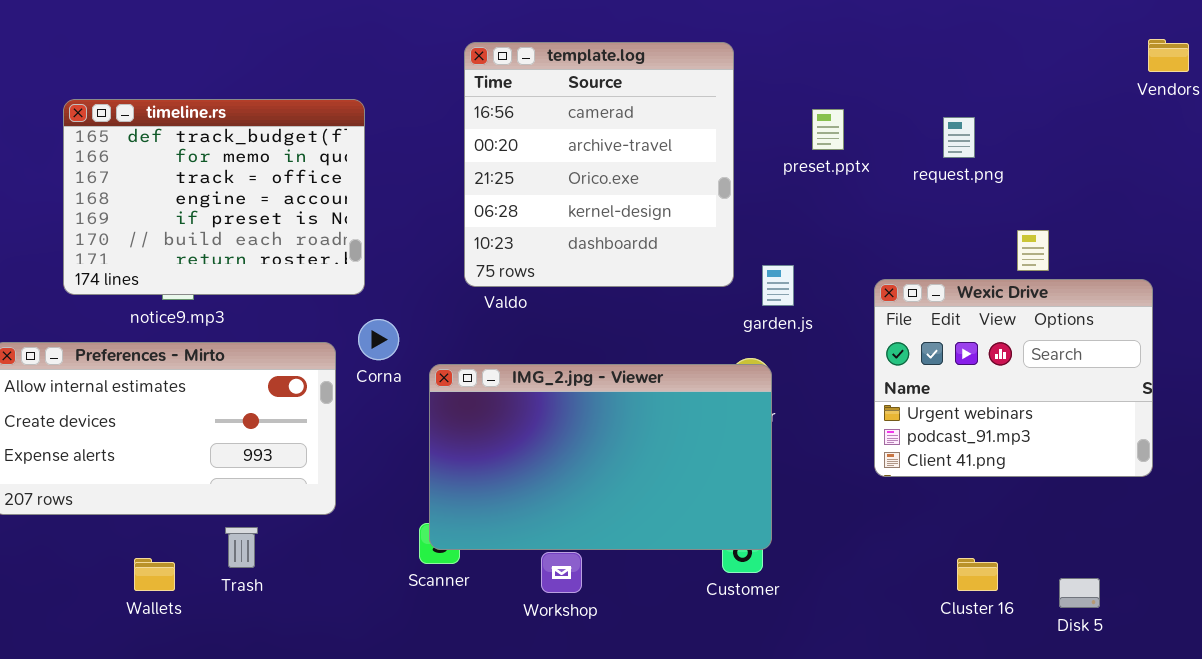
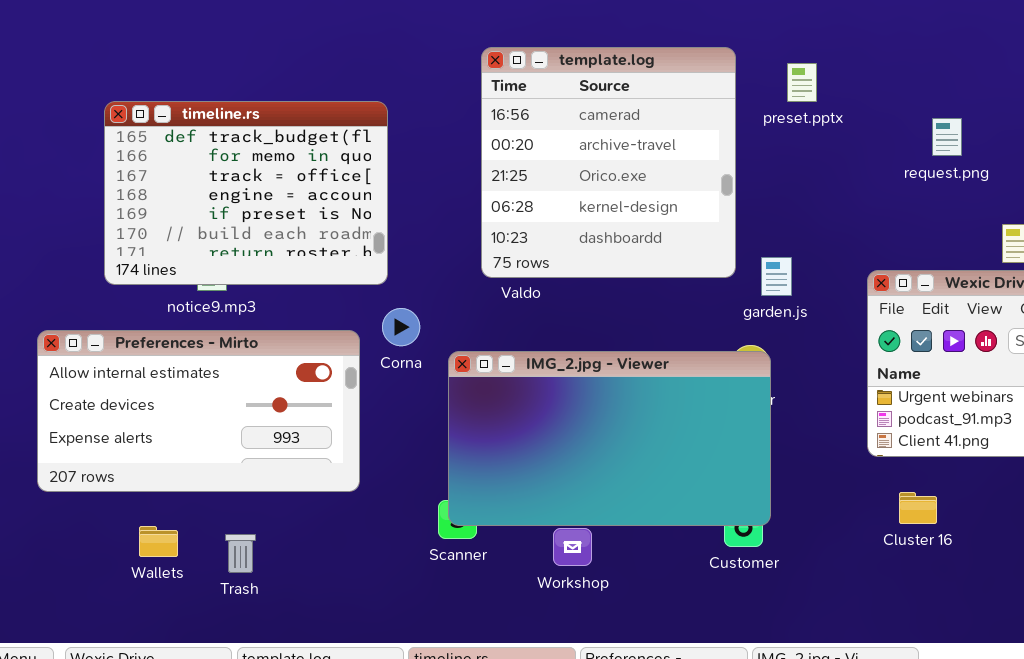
preset.pptx: [812,109,844,150] -> [787,63,817,102], moved
Trash: [225,527,258,568] -> [225,534,256,573], moved
Wallets: [134,558,175,591] -> [139,526,178,557], moved
Cluster 16: [957,558,998,591] -> [899,492,937,524], moved

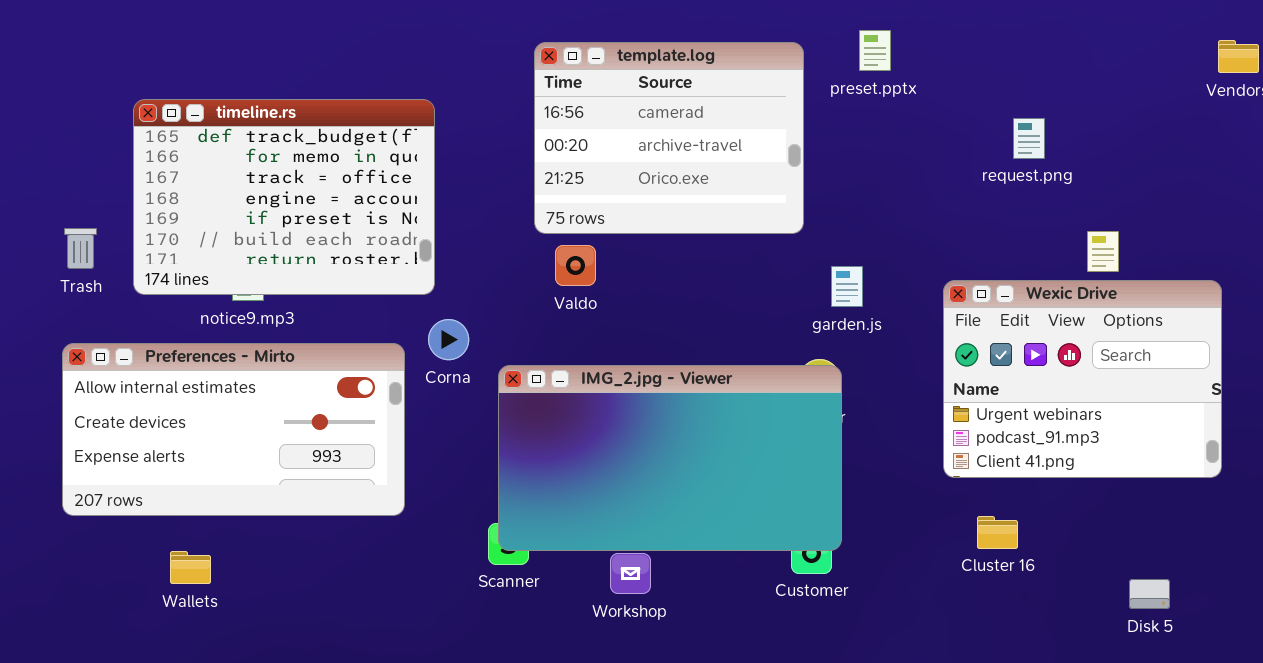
template.log: [481,47,736,278] -> [534,42,804,234], resized
preset.pptx: [787,63,817,102] -> [859,30,891,71], moved
Trash: [225,534,256,573] -> [64,228,97,269], moved

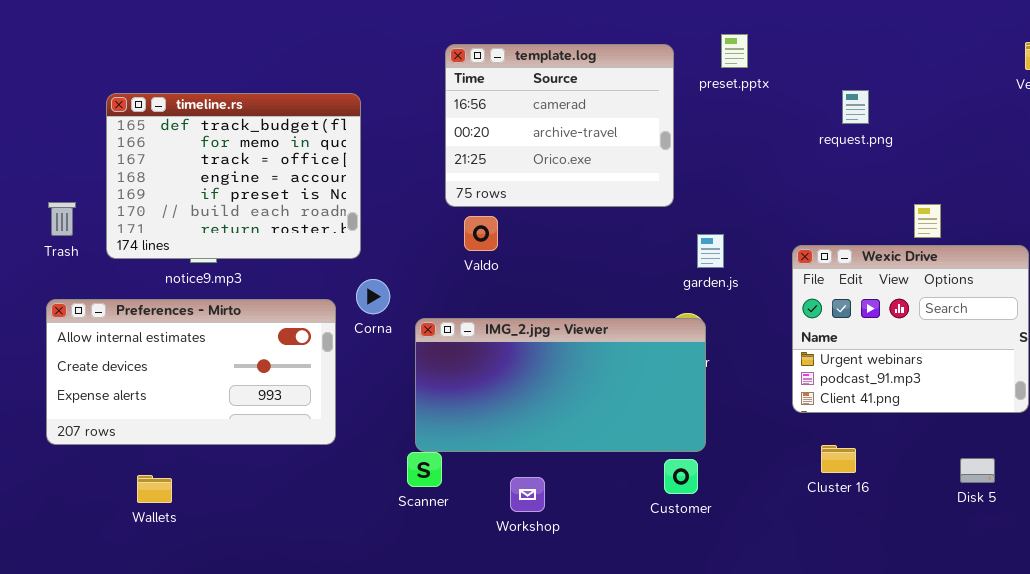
request.png: [1013,118,1045,159] -> [842,90,869,124], moved
IMG_2.jpg - Viewer: [498,365,842,551] -> [415,318,706,452], resized
Disk 5: [1129,579,1170,609] -> [960,458,995,483], moved

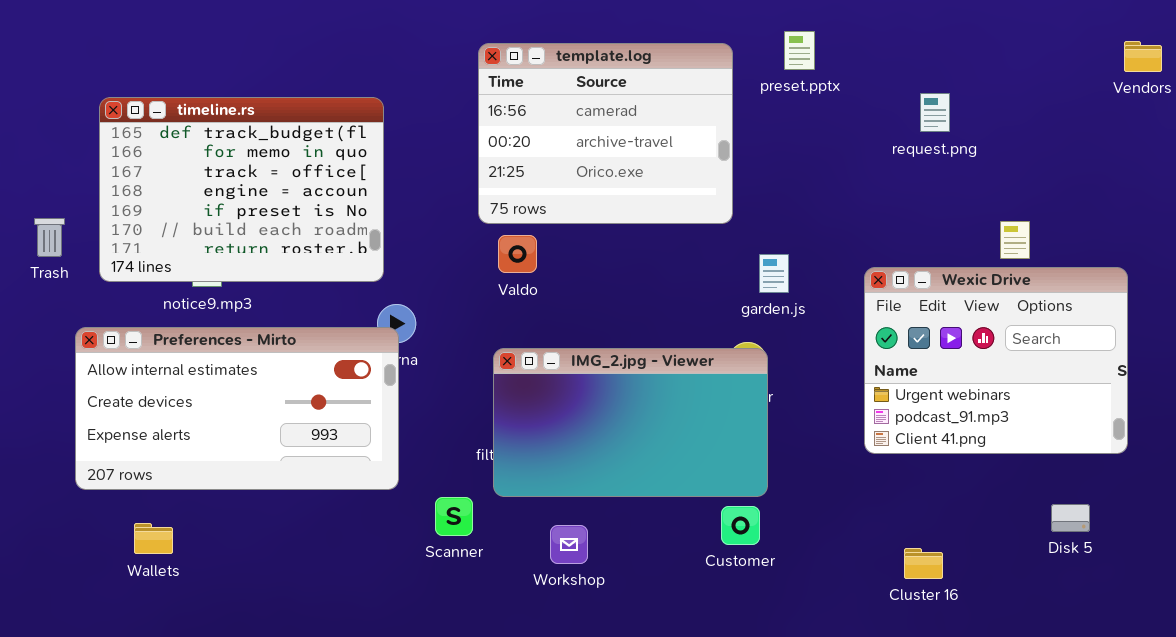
Preferences - Mirto: [46,299,336,445] -> [75,327,399,490], moved
IMG_2.jpg - Viewer: [415,318,706,452] -> [493,348,768,497], resized
Cluster 16: [821,445,856,473] -> [904,548,943,579], moved

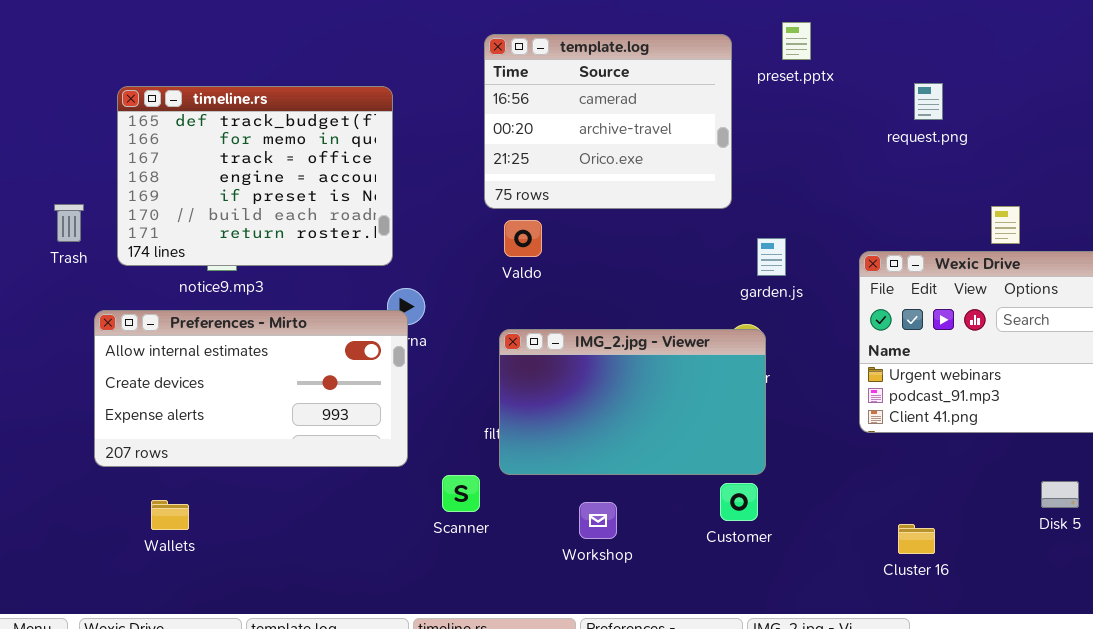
Workshop: [550,525,588,564] -> [579,502,617,539], moved

